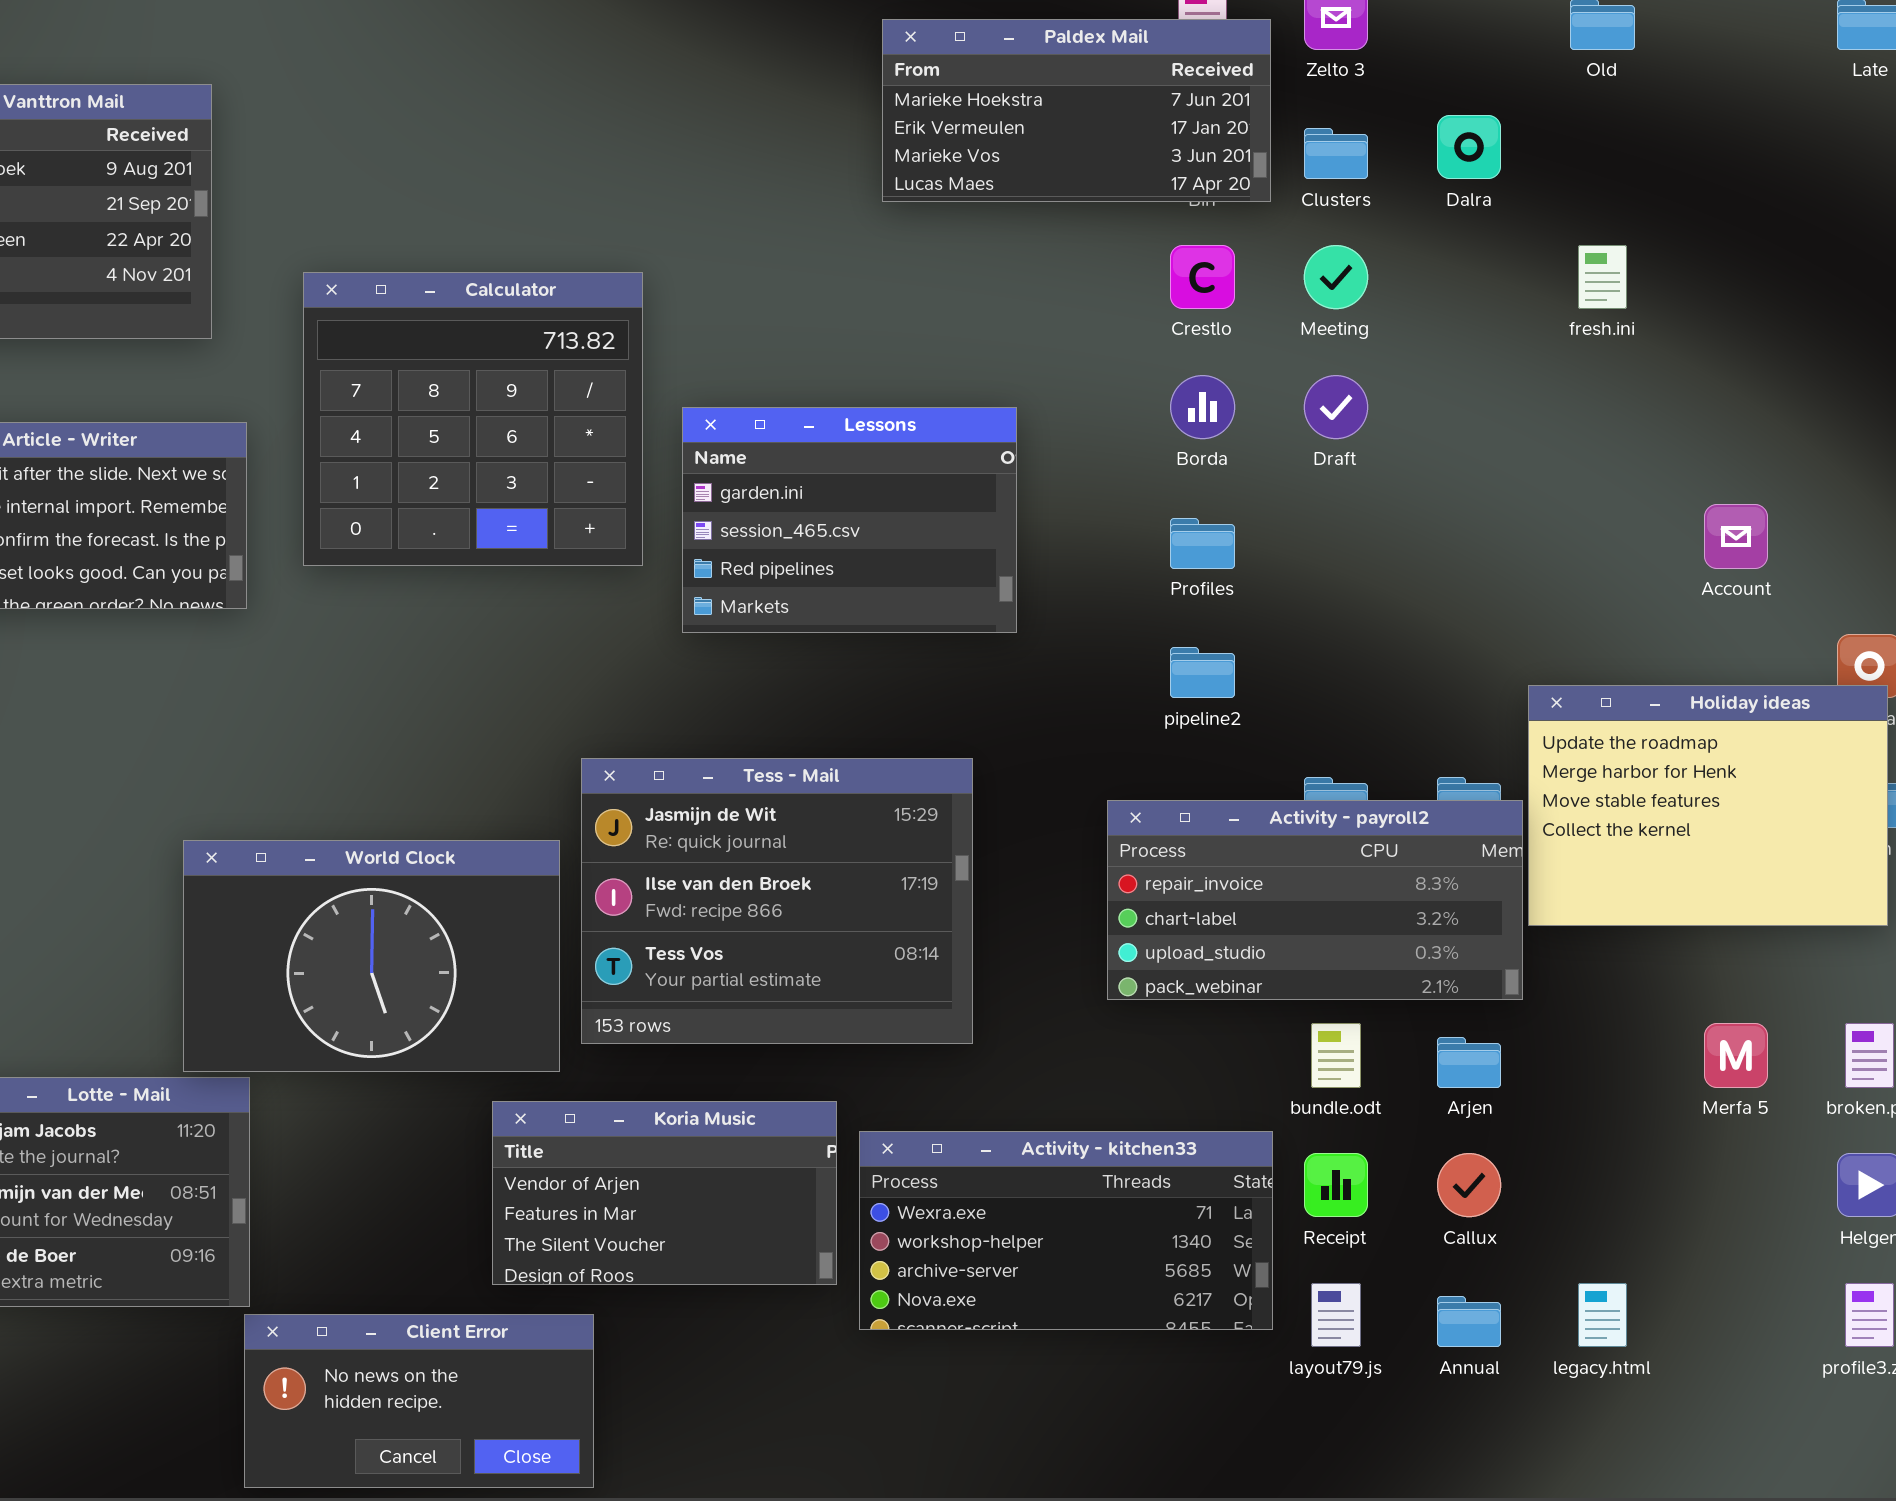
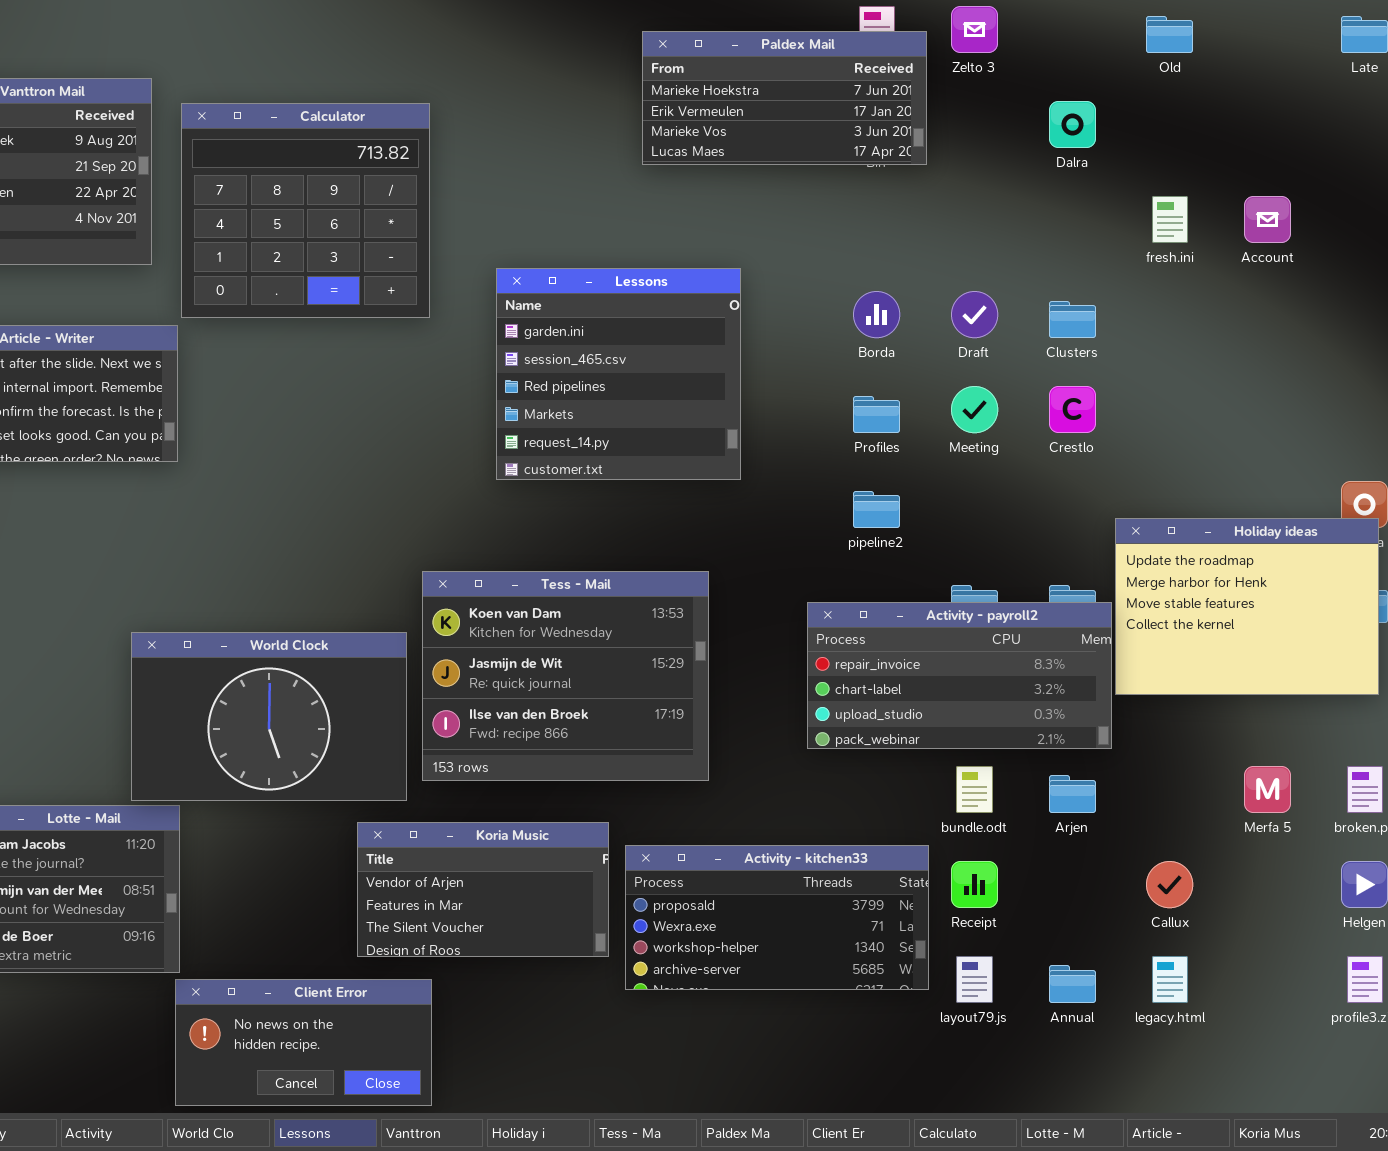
Clusters: [1304,128,1368,179] -> [1049,301,1096,338], moved
Crestlo: [1170,245,1235,309] -> [1049,386,1096,433], moved
Meeting: [1304,245,1368,309] -> [951,386,998,433], moved
Calculator: [303,272,643,566] -> [181,103,430,318], moved
Lessons: [682,407,1017,633] -> [496,268,741,480], resized
Account: [1704,504,1768,569] -> [1244,196,1291,243], moved
Tess - Mail: [581,758,973,1044] -> [422,571,709,781], scrolled up 1 row
Activity - kitchen33: [859,1131,1273,1330] -> [625,845,929,990], scrolled up 1 row
Callux: [1437,1153,1501,1217] -> [1146,861,1193,908], moved

